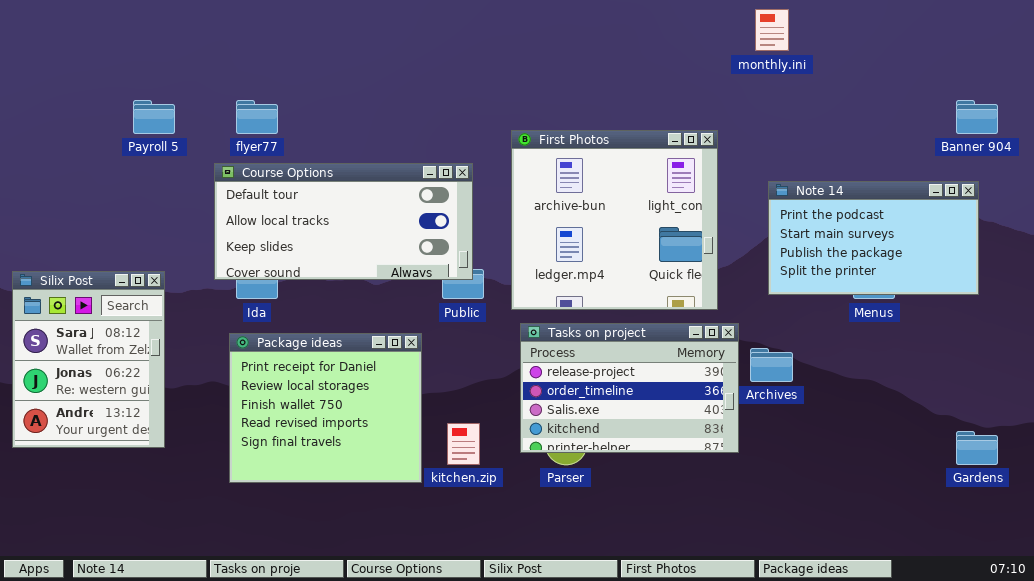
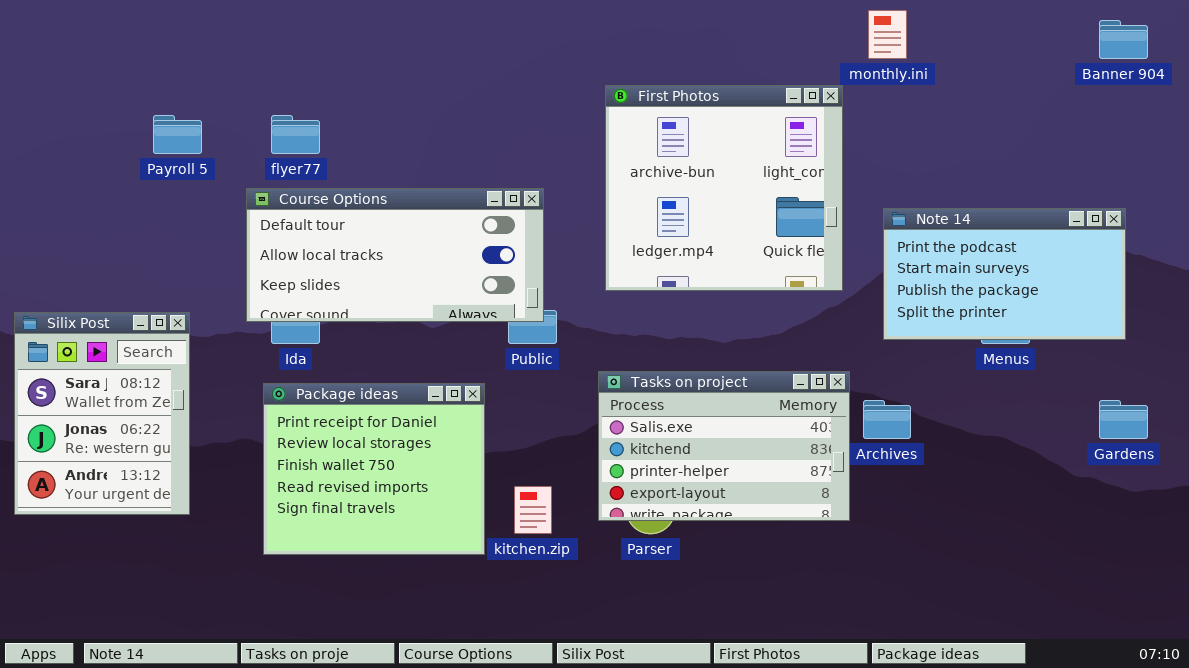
Banner 904: [956,100,998,134] -> [1099,20,1148,59], moved
First Photos: [511,130,718,310] -> [605,85,843,291], moved
Tasks on project: [520,323,739,453] -> [598,371,850,521], scrolled down 2 rows
Gardens: [956,431,998,465] -> [1099,400,1148,439], moved

